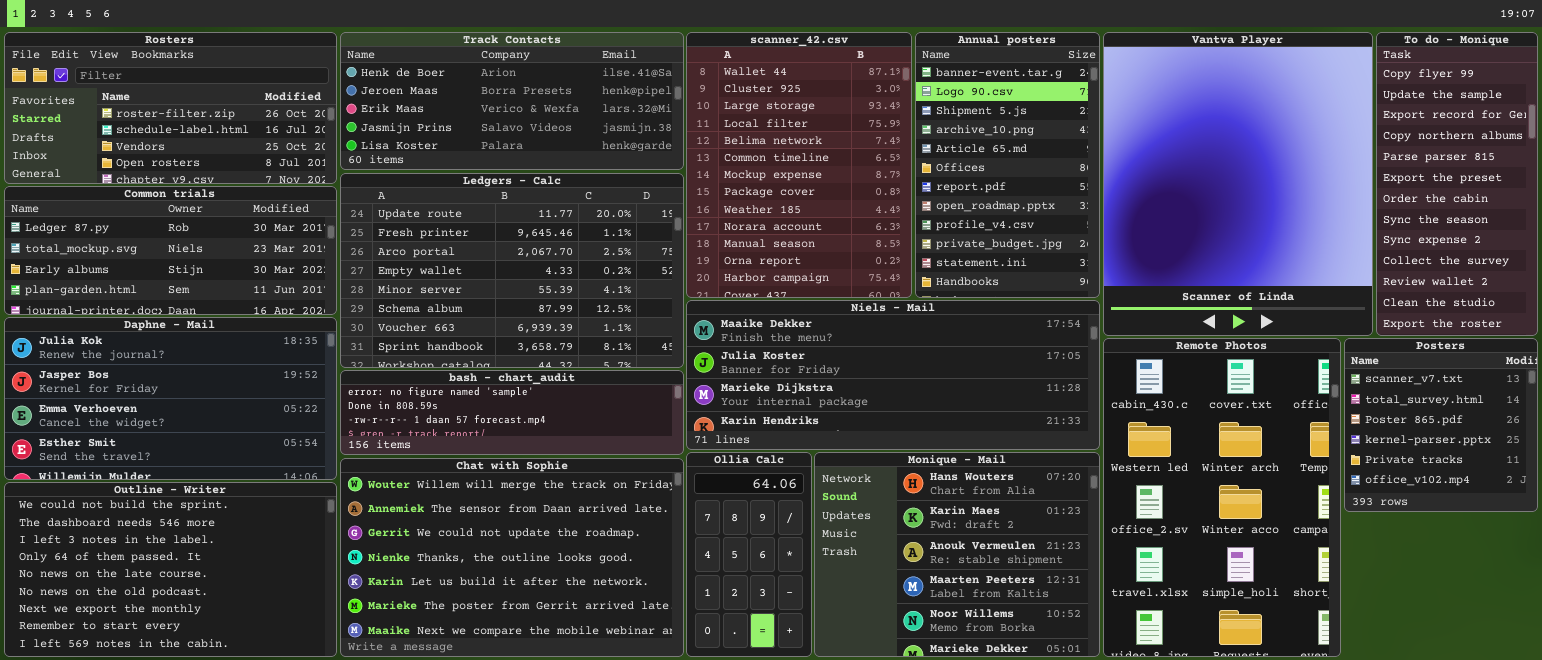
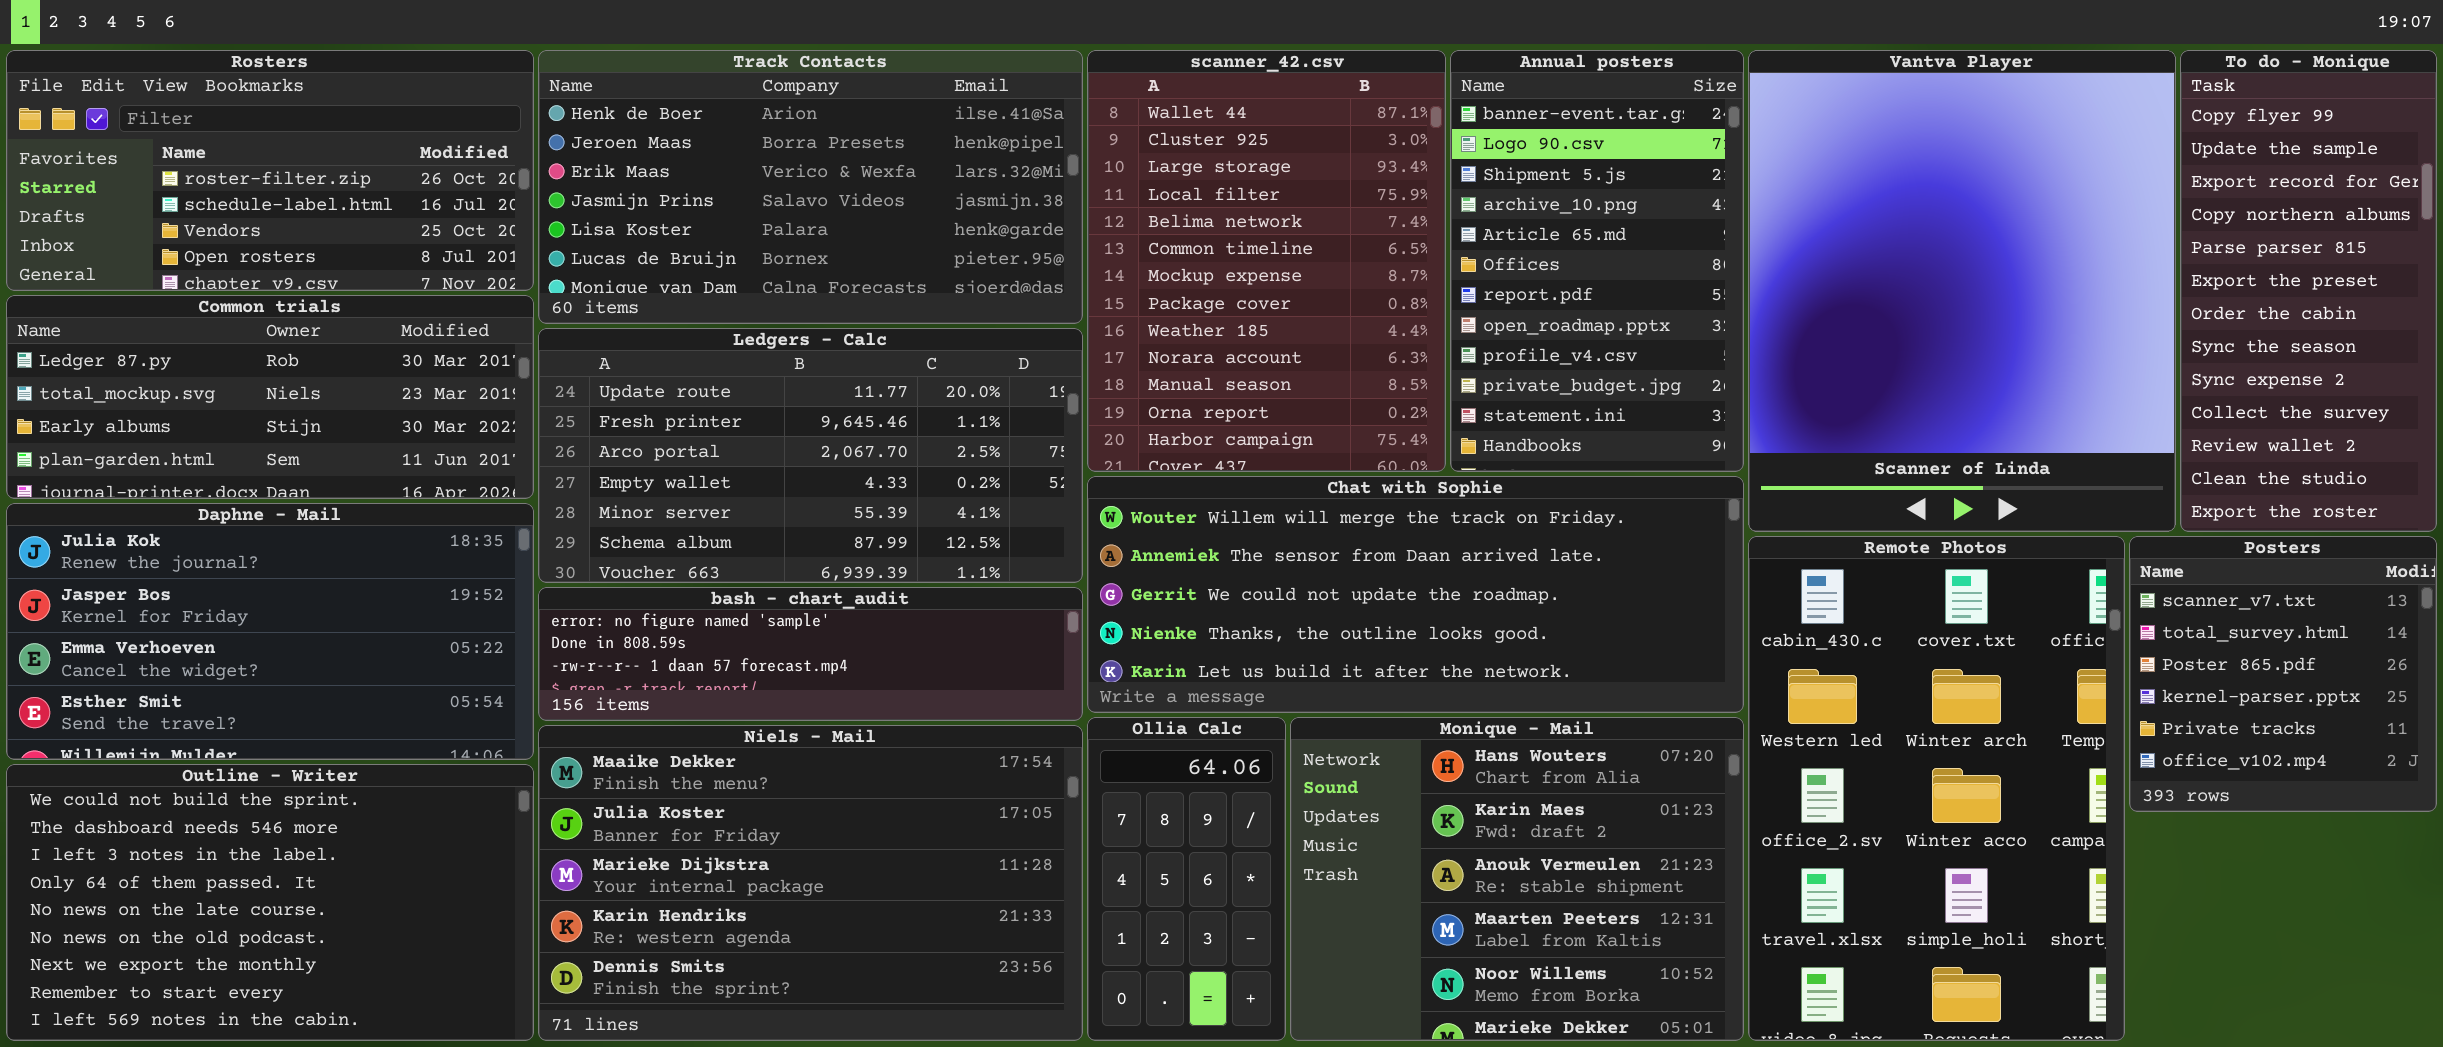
Track Contacts: [340,32,684,170] -> [538,50,1083,324], resized
Ledgers - Calc: [340,173,684,368] -> [538,328,1083,583], resized
Niels - Mail: [686,300,1100,450] -> [538,725,1083,1041], moved, resized
Chat with Sophie: [340,458,684,657] -> [1087,476,1744,713], moved, resized

